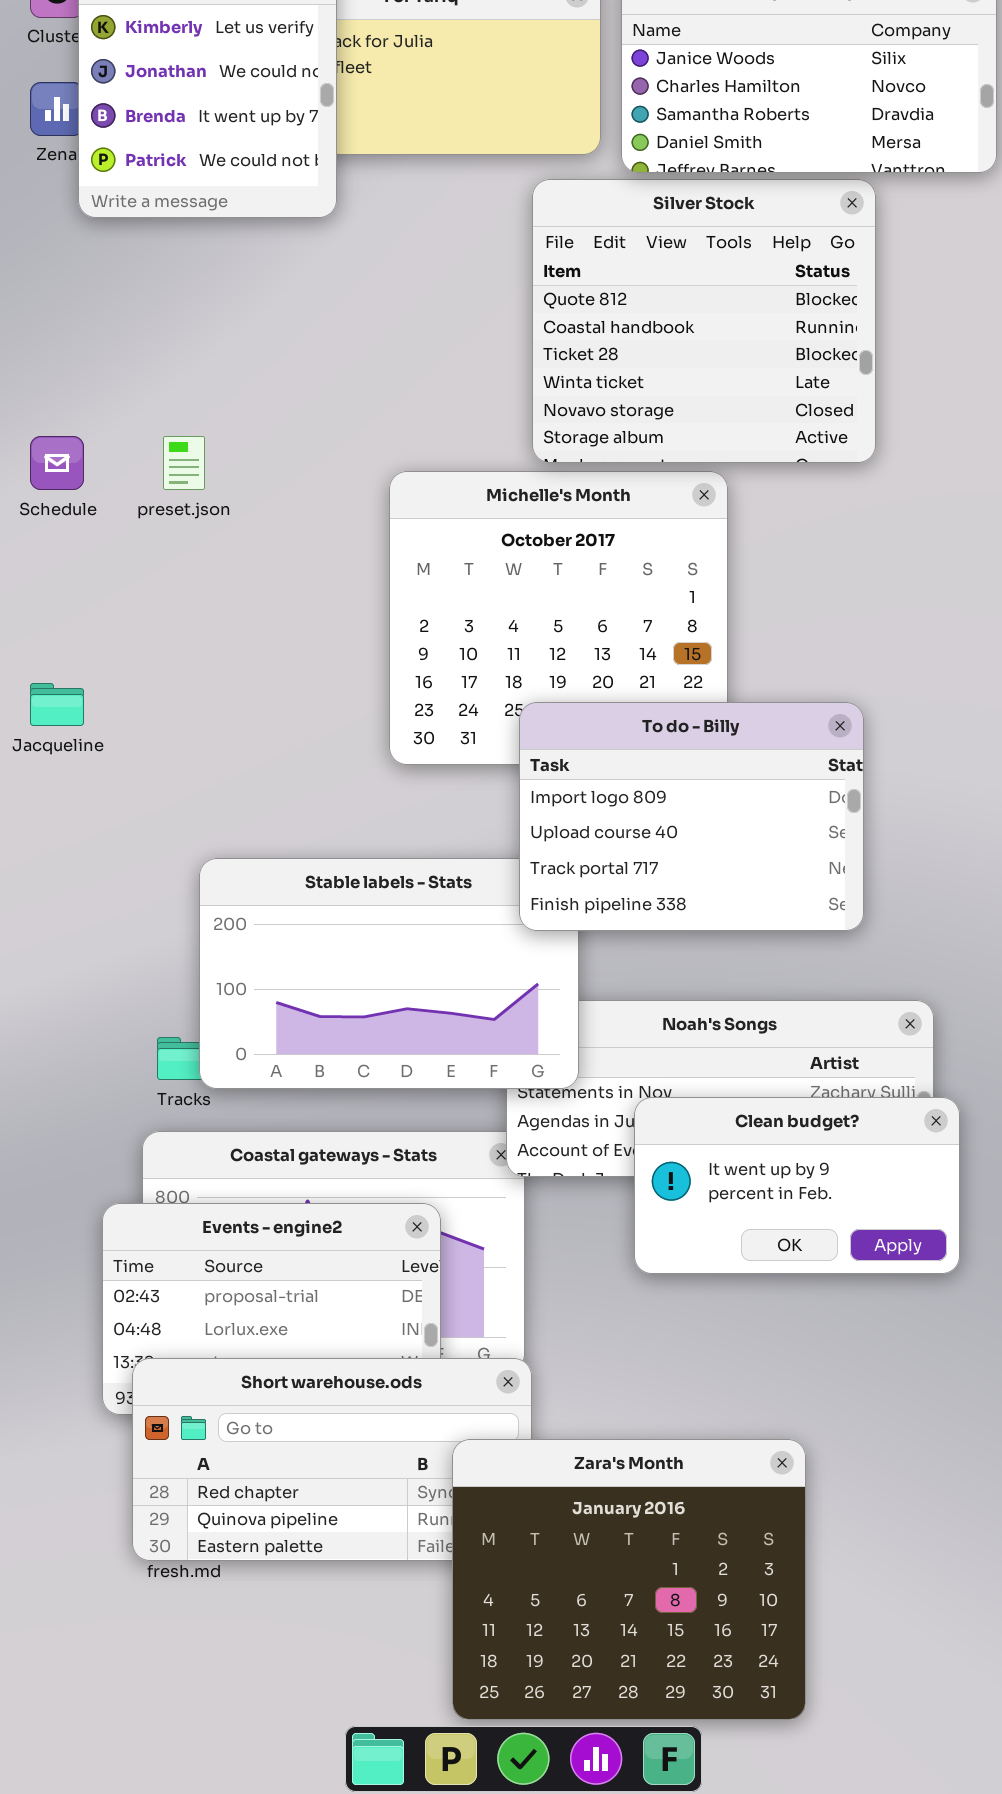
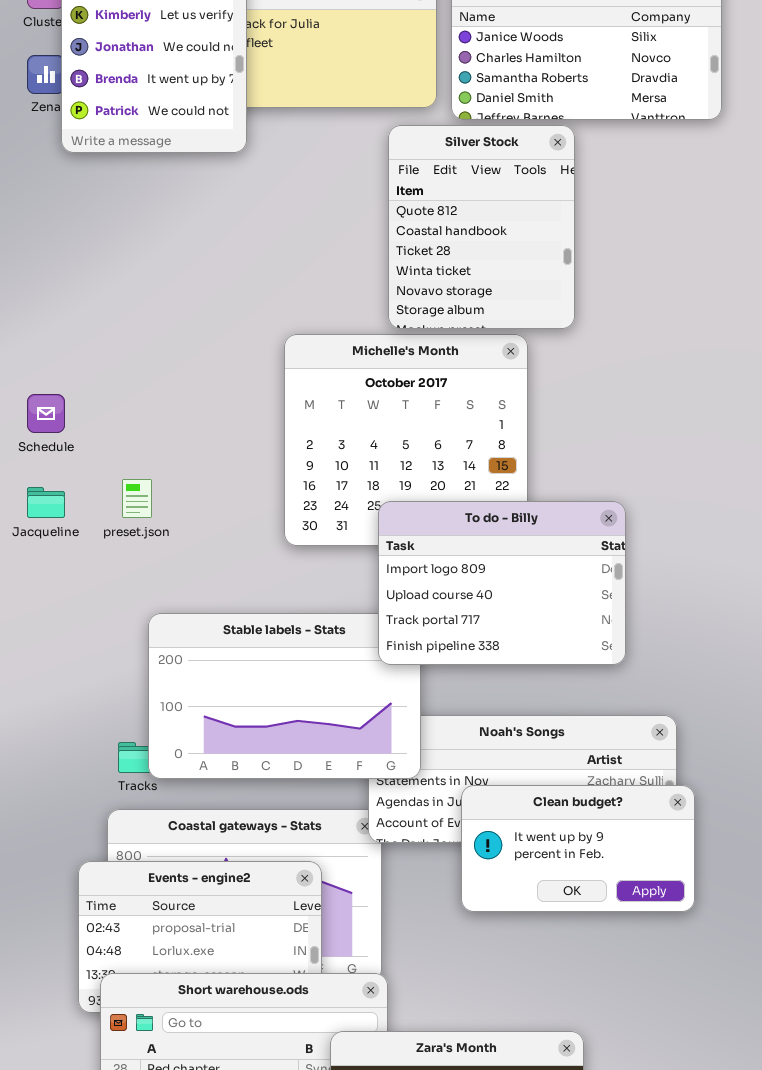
Silver Stock: [532,179,876,463] -> [388,125,575,329], resized
Schedule: [30,436,84,490] -> [27,394,65,433], moved
preset.json: [163,436,205,490] -> [122,479,152,518], moved

